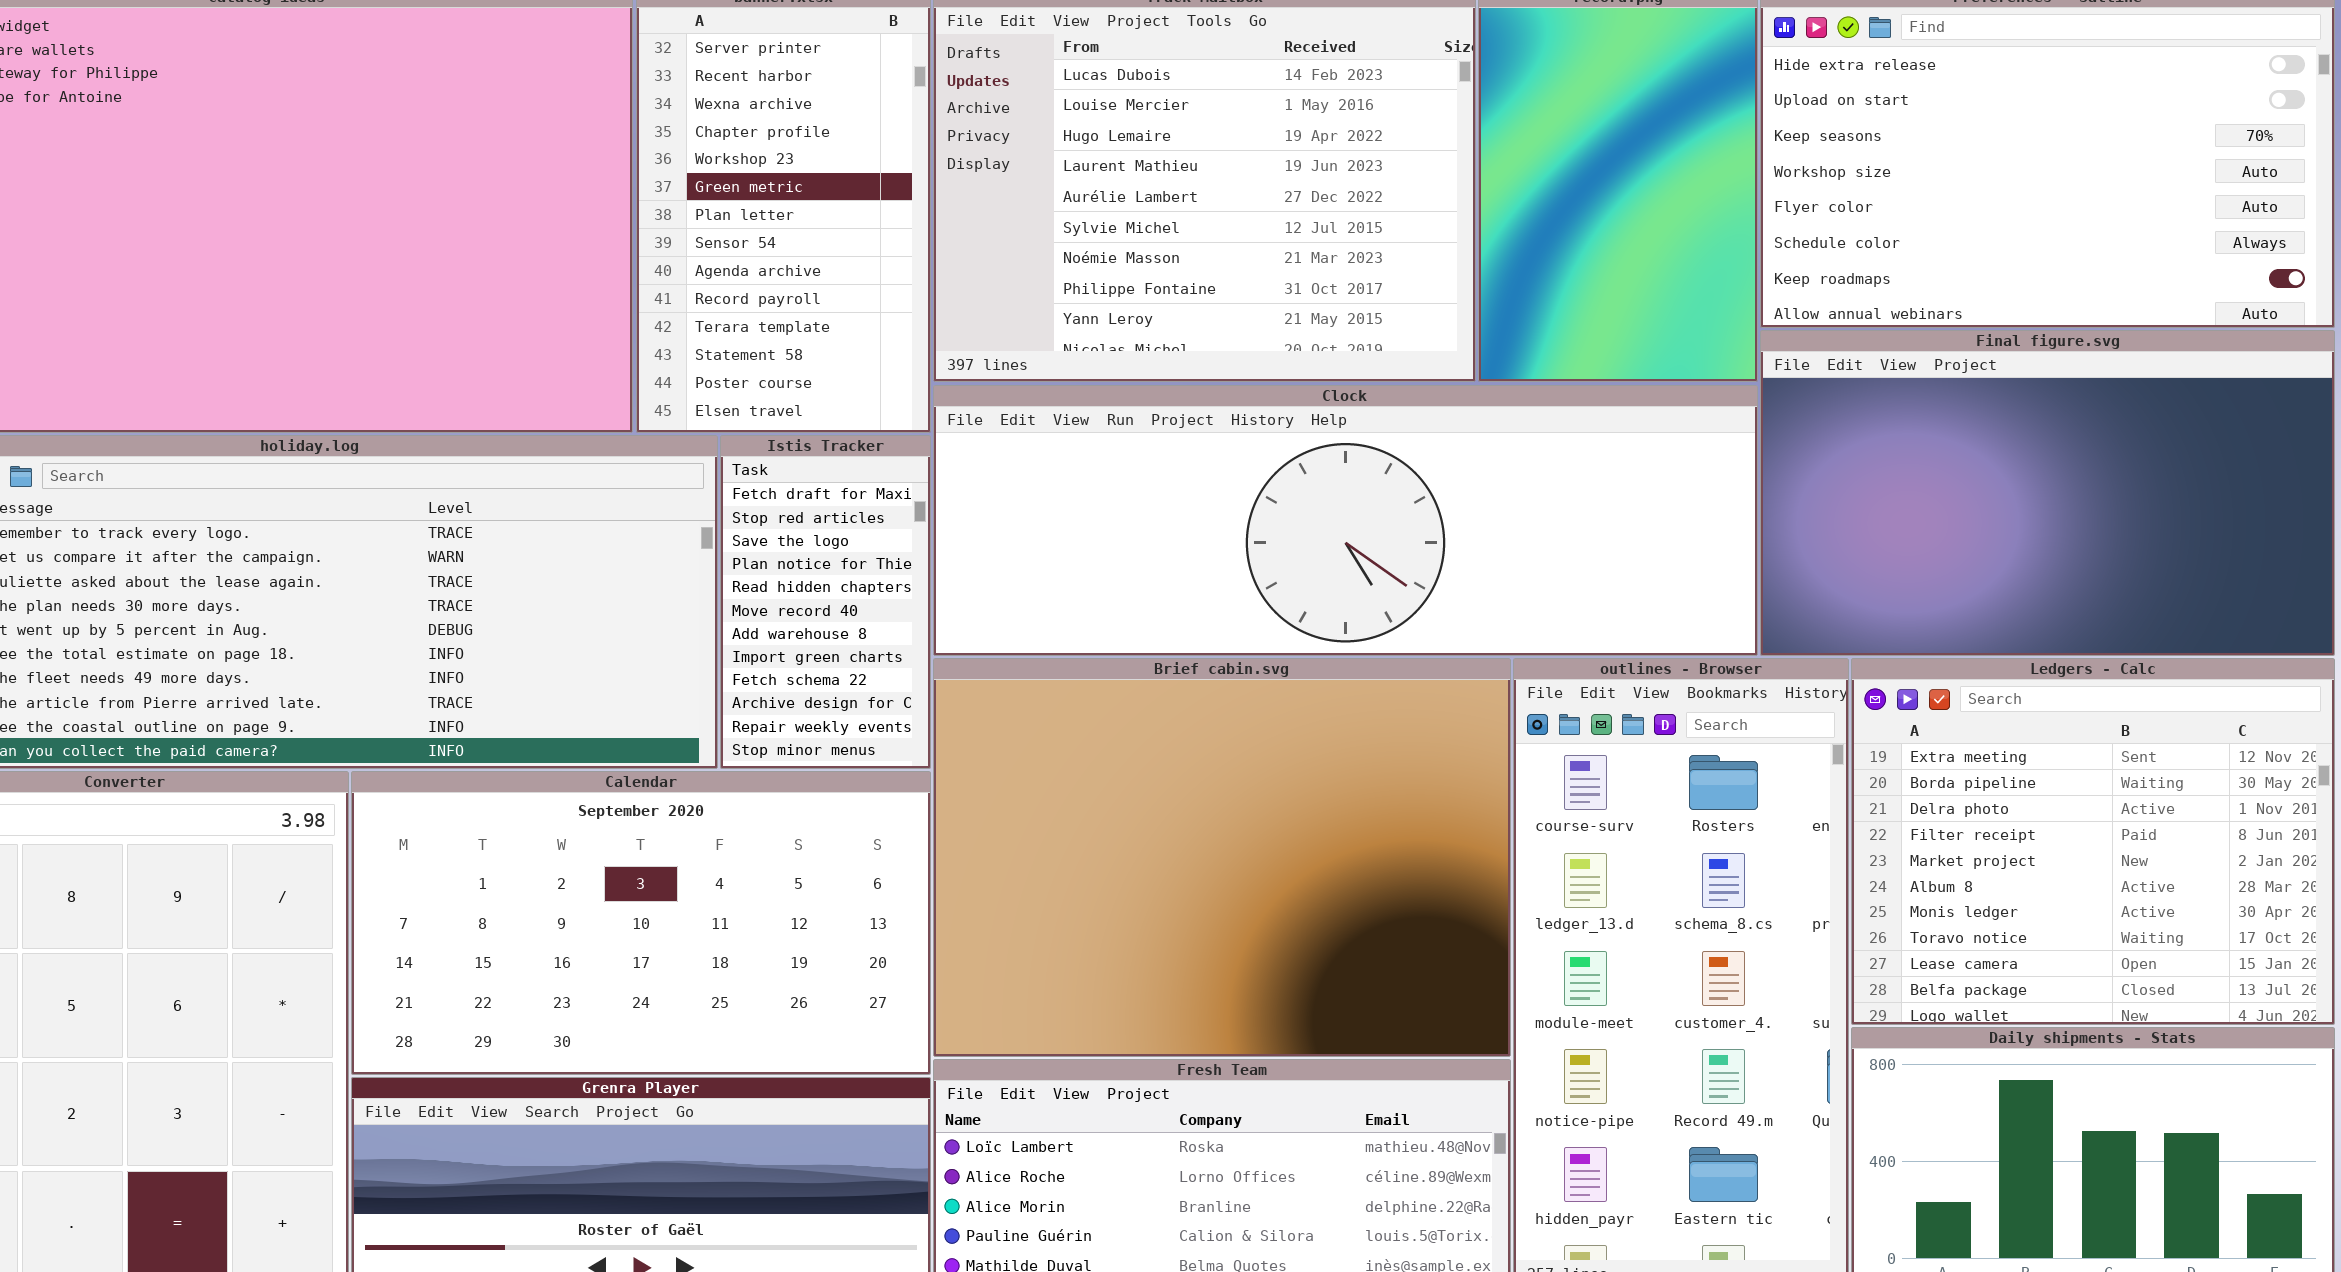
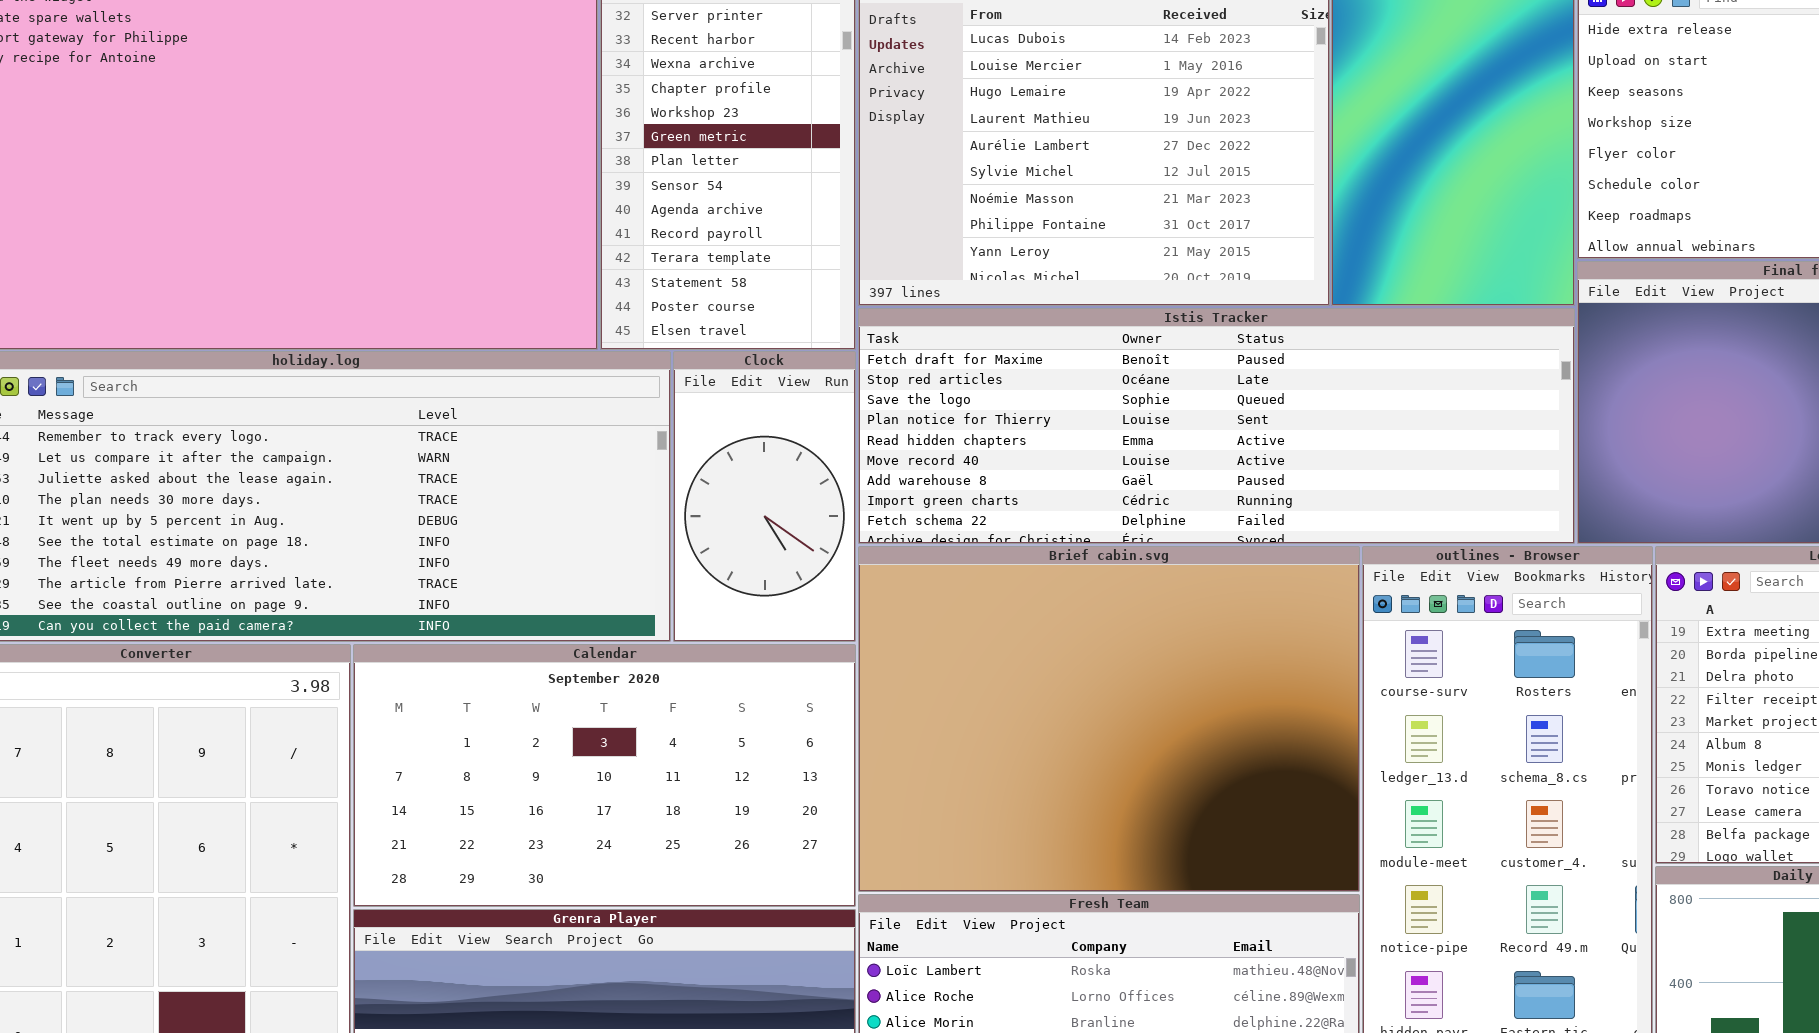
Clock: [933,385,1758,656] -> [673,351,856,642], moved, resized
Istis Tracker: [720,435,931,769] -> [858,308,1575,544], moved, resized

